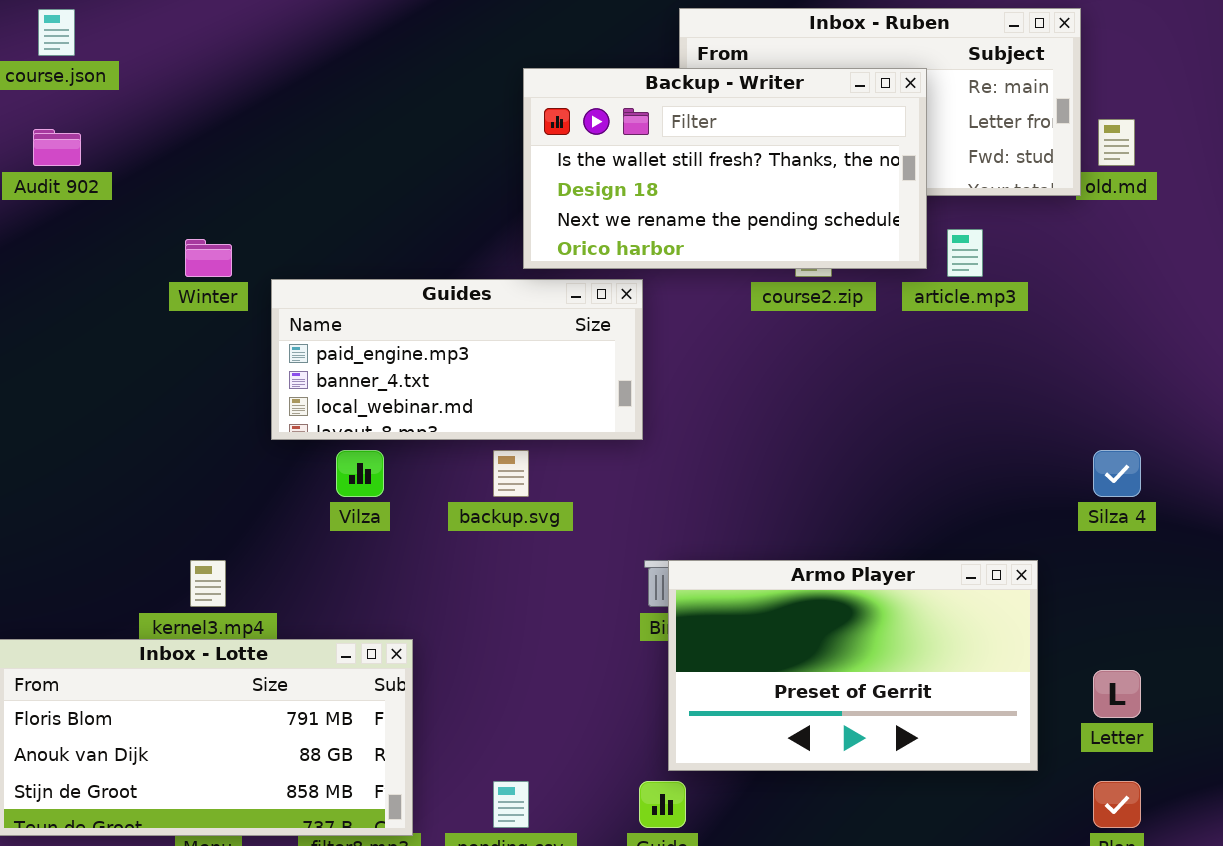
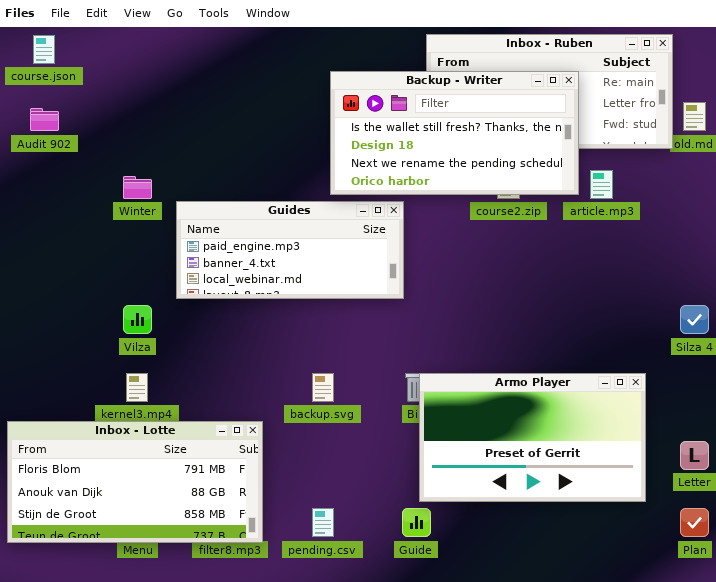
Vilza: [336,450,384,497] -> [123,305,152,334], moved
backup.svg: [493,450,529,497] -> [312,373,334,402], moved

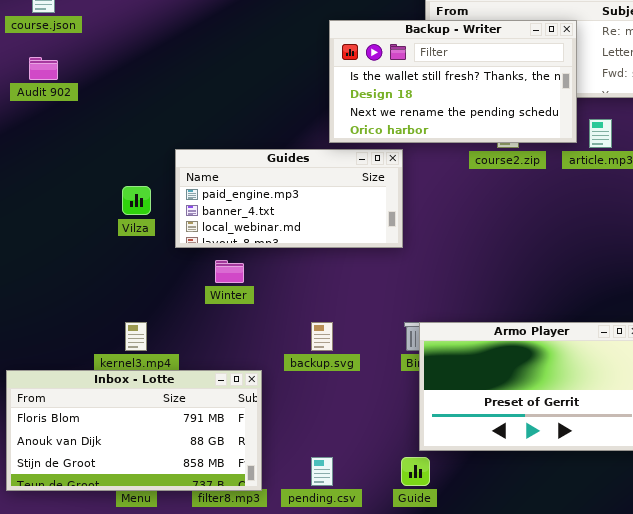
Winter: [123,176,152,199] -> [215,260,244,283], moved
Vilza: [123,305,152,334] -> [122,186,151,215], moved

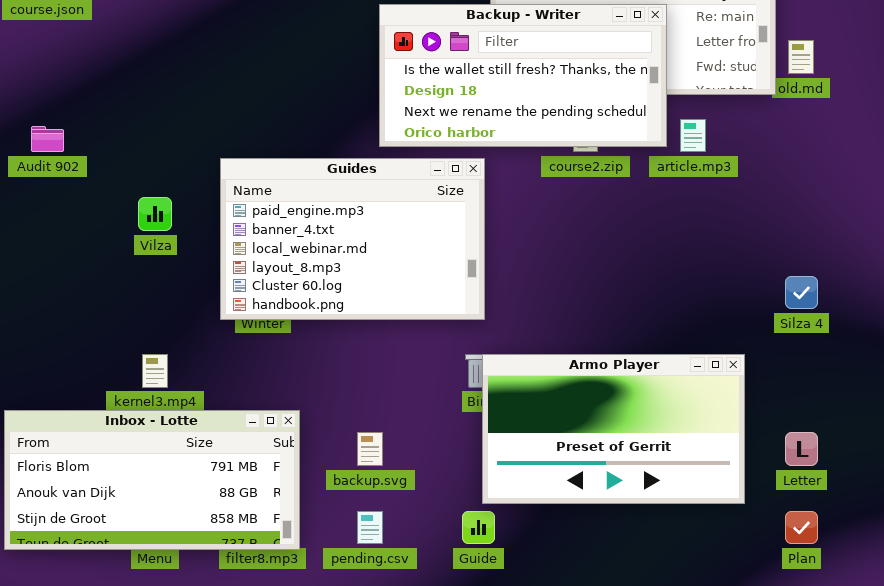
Audit 902: [29,57,58,80] -> [31,126,64,152], moved
Guides: [175,149,403,248] -> [220,158,485,320], moved, resized
backup.svg: [311,322,333,351] -> [357,432,383,466], moved

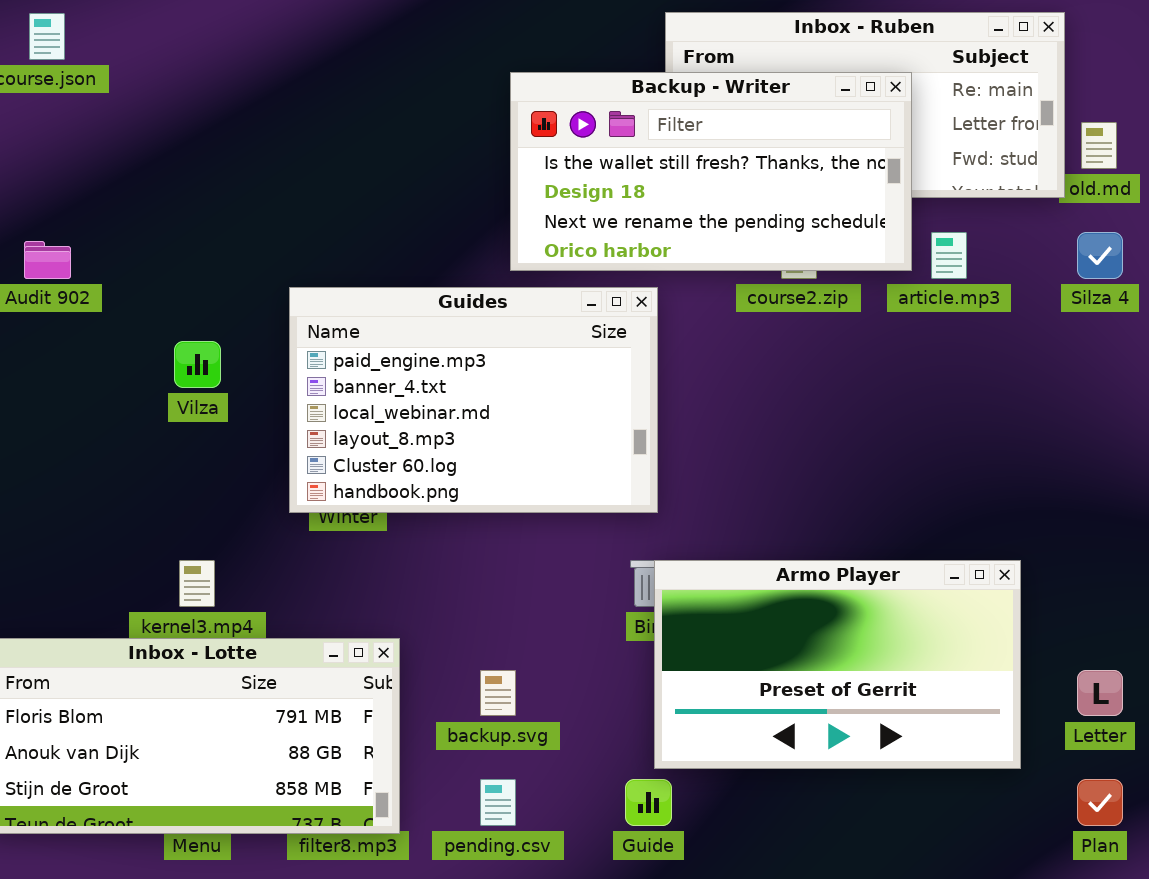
Silza 4: [785,276,818,309] -> [1077,232,1123,279], moved

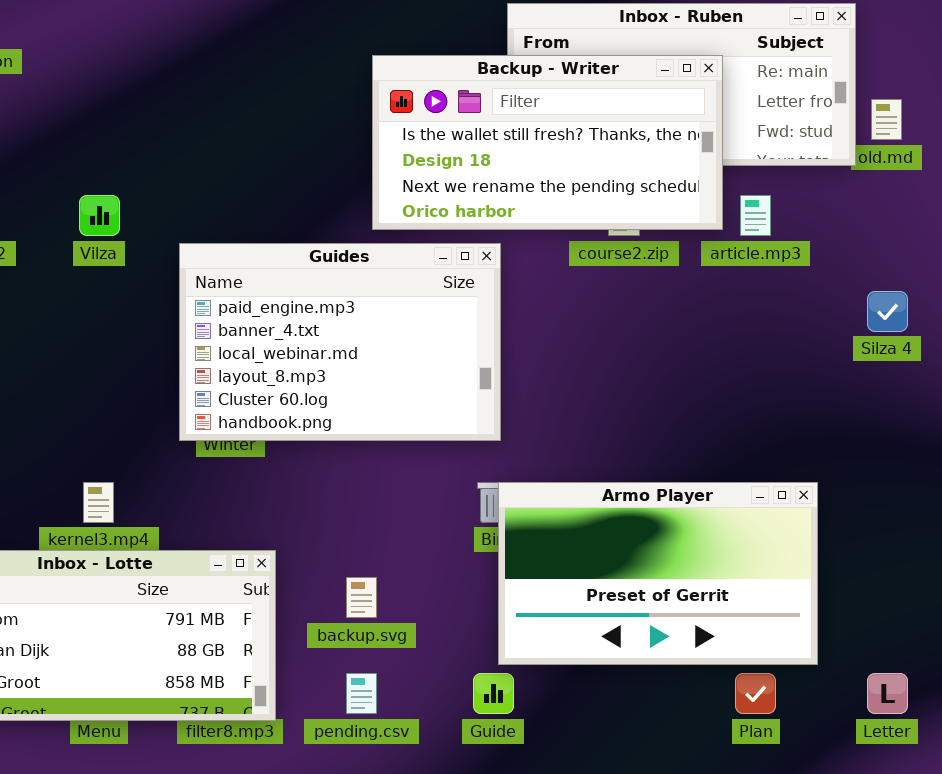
Silza 4: [1077,232,1123,279] -> [867,291,908,332], moved
Vilza: [174,341,221,388] -> [79,195,120,236], moved
Letter: [1077,670,1123,716] -> [867,673,908,714], moved
Plan: [1077,779,1123,826] -> [735,673,776,714], moved

